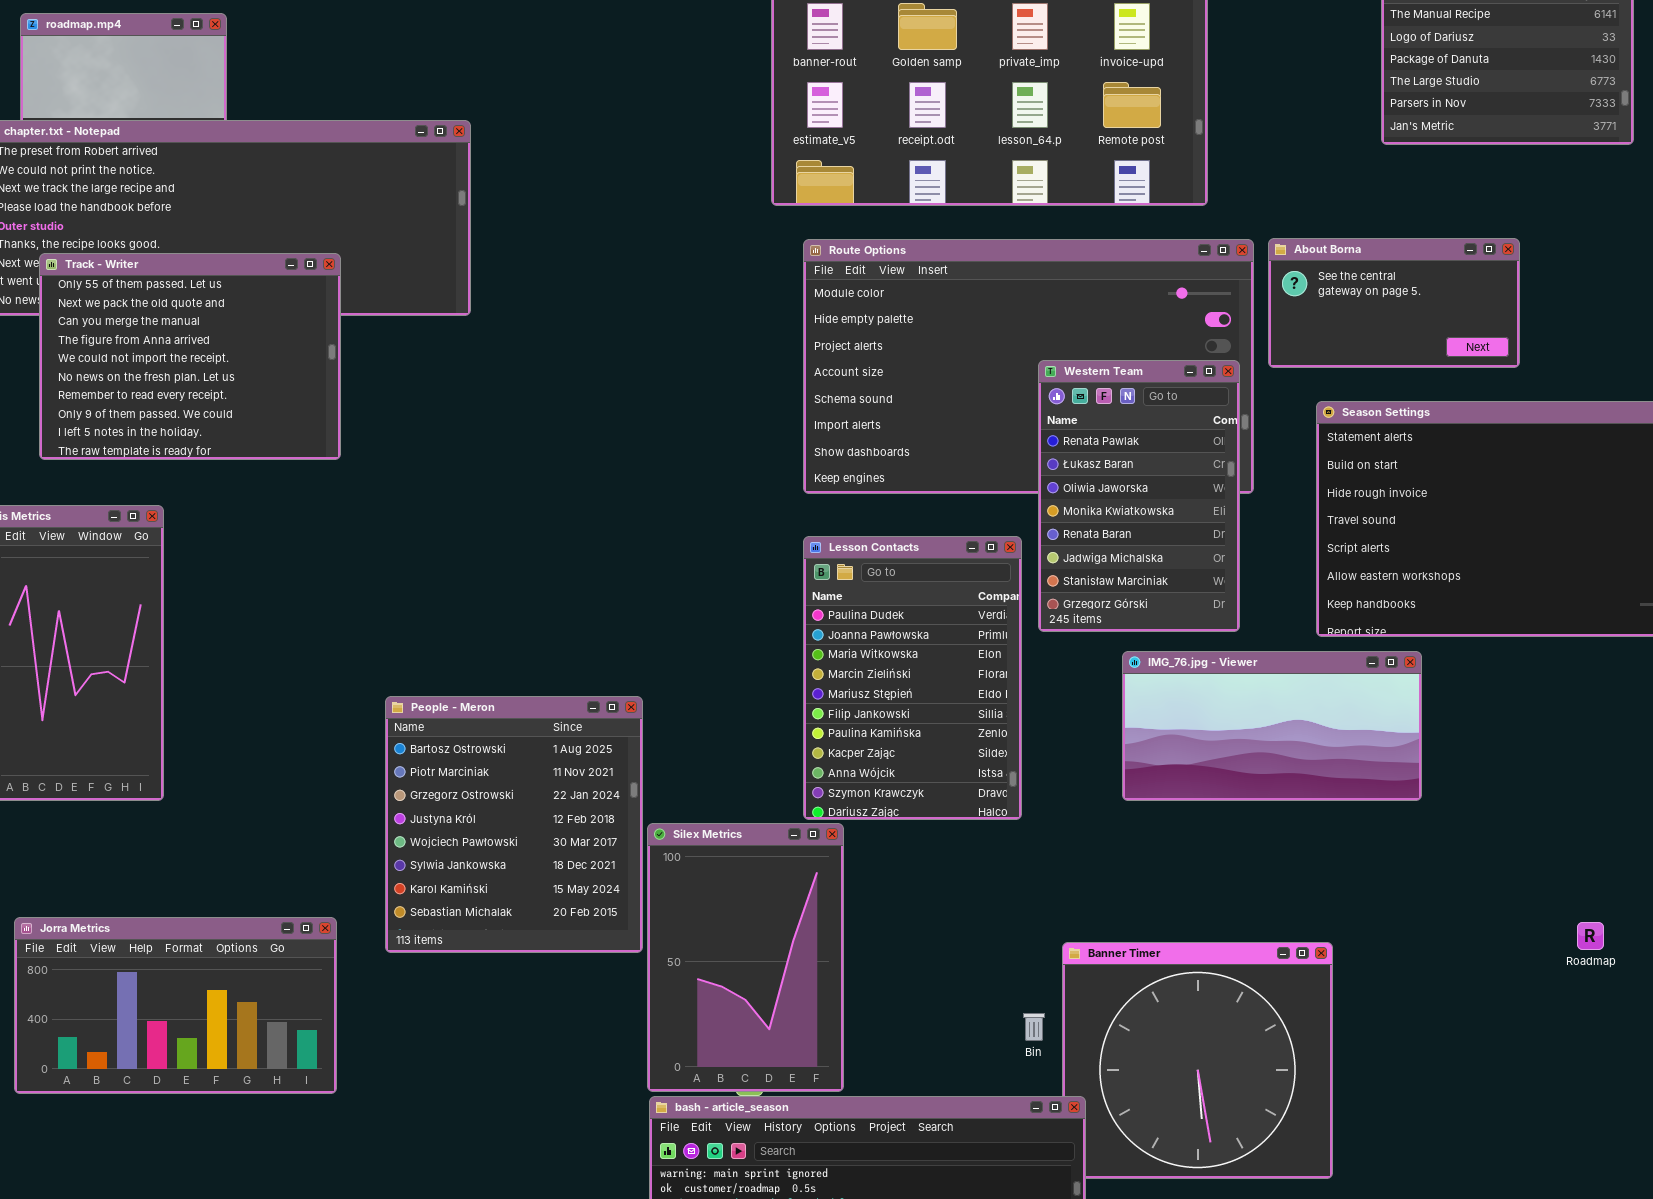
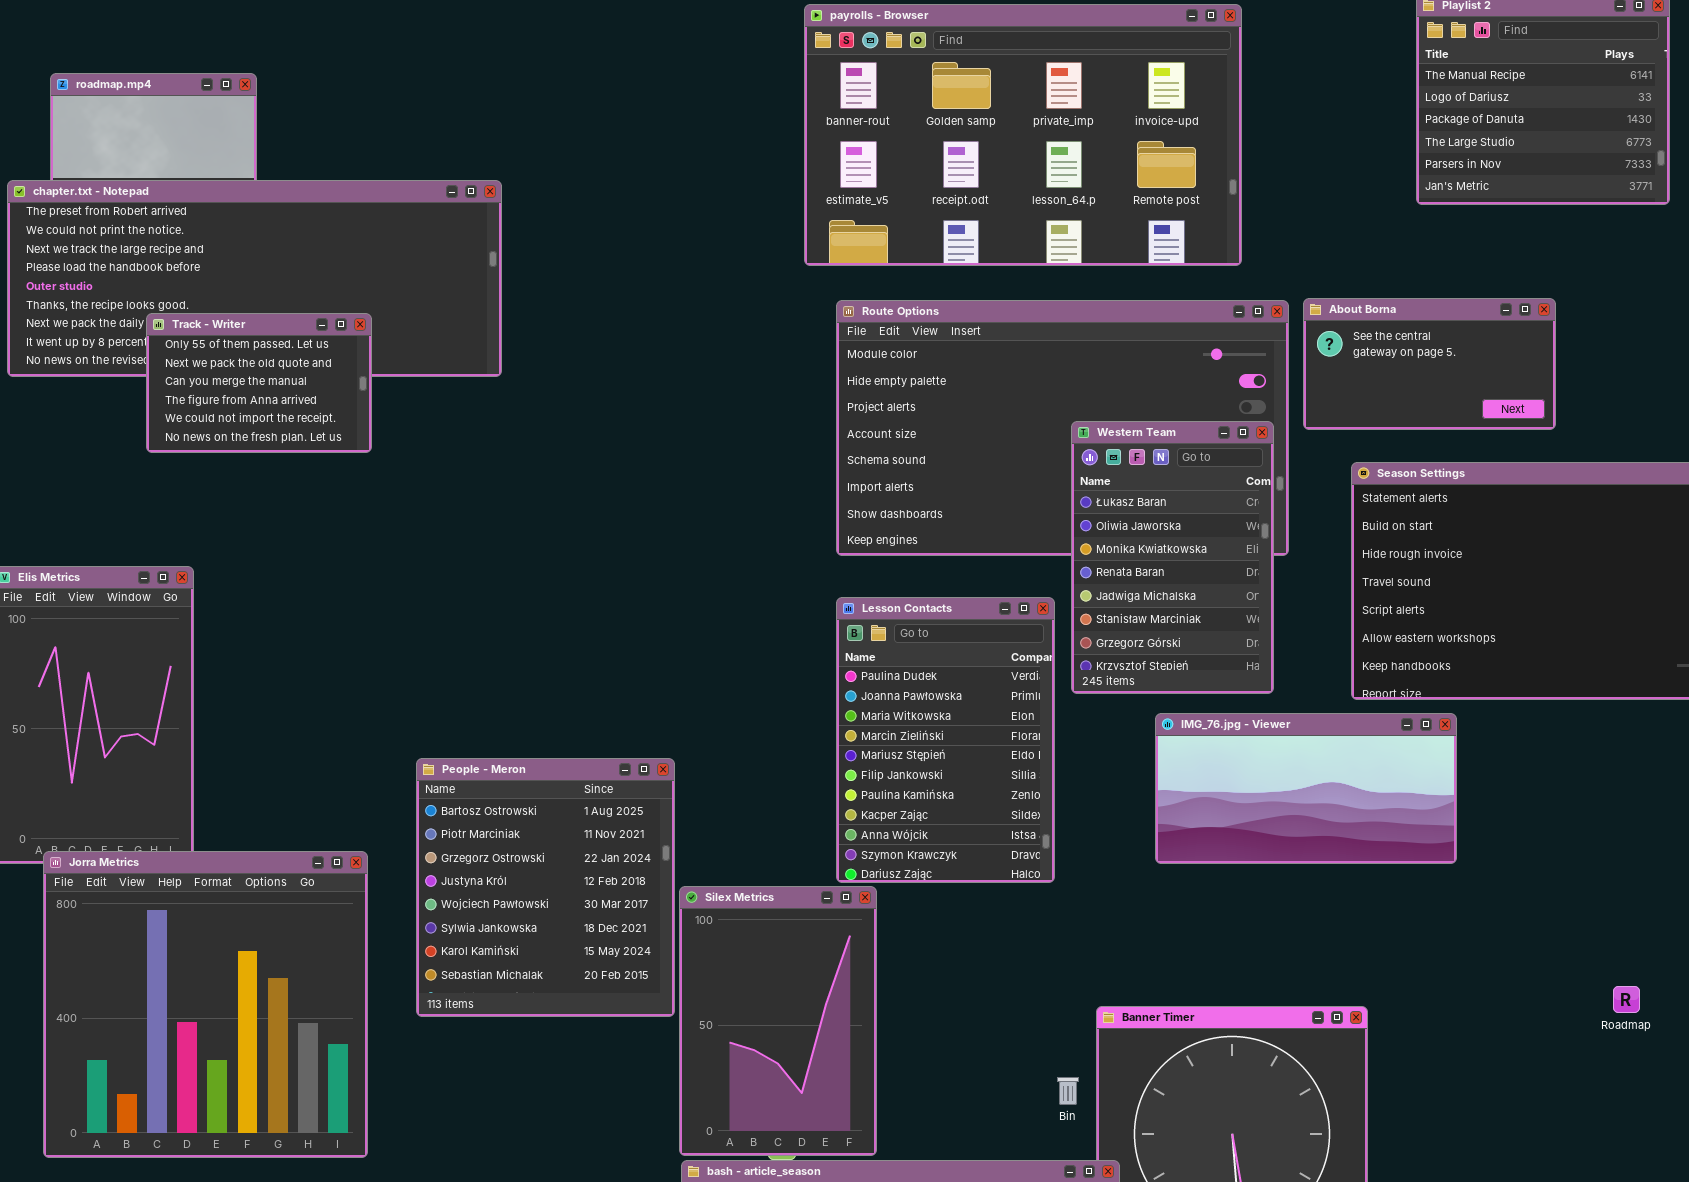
Track - Writer: [39,253,341,460] -> [146,313,372,453], resized
Western Team: [1038,360,1240,632] -> [1071,421,1274,694], scrolled down 1 row
Jorra Metrics: [14,917,337,1094] -> [43,851,368,1158], resized

